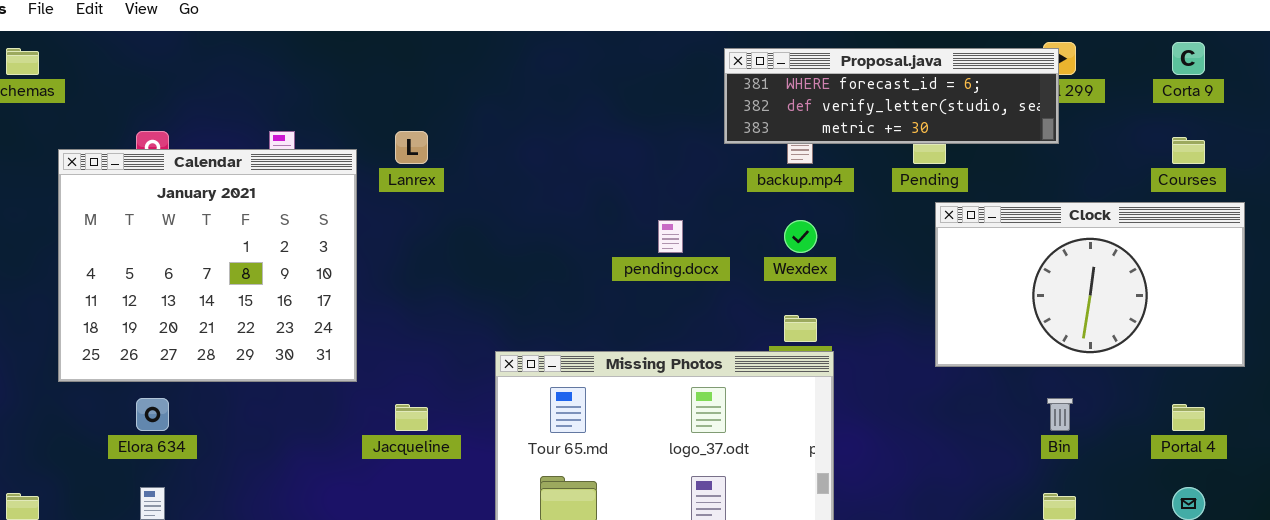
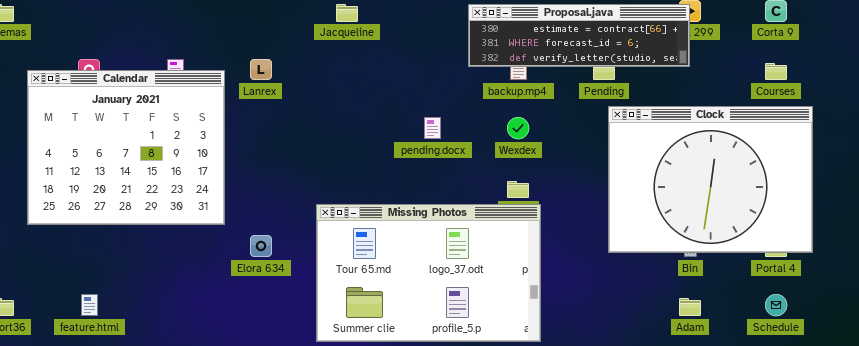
Proposal.java: [724,48,1059,144] -> [468,4,690,67], scrolled up 1 row
Clock: [935,202,1245,367] -> [608,106,813,253], resized
Elora 634: [136,398,169,431] -> [250,235,272,257], moved
Jacqueline: [395,404,428,431] -> [336,4,358,22], moved

